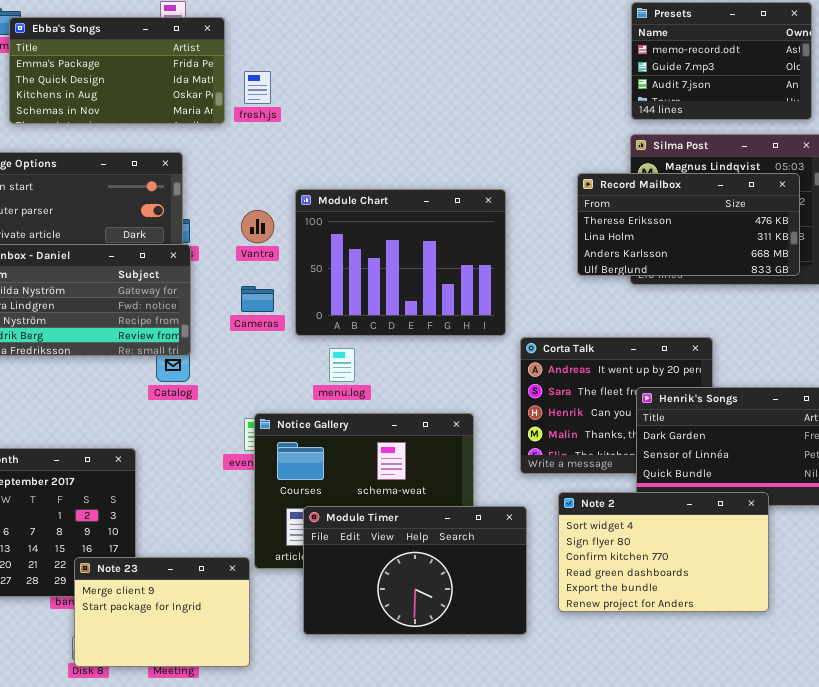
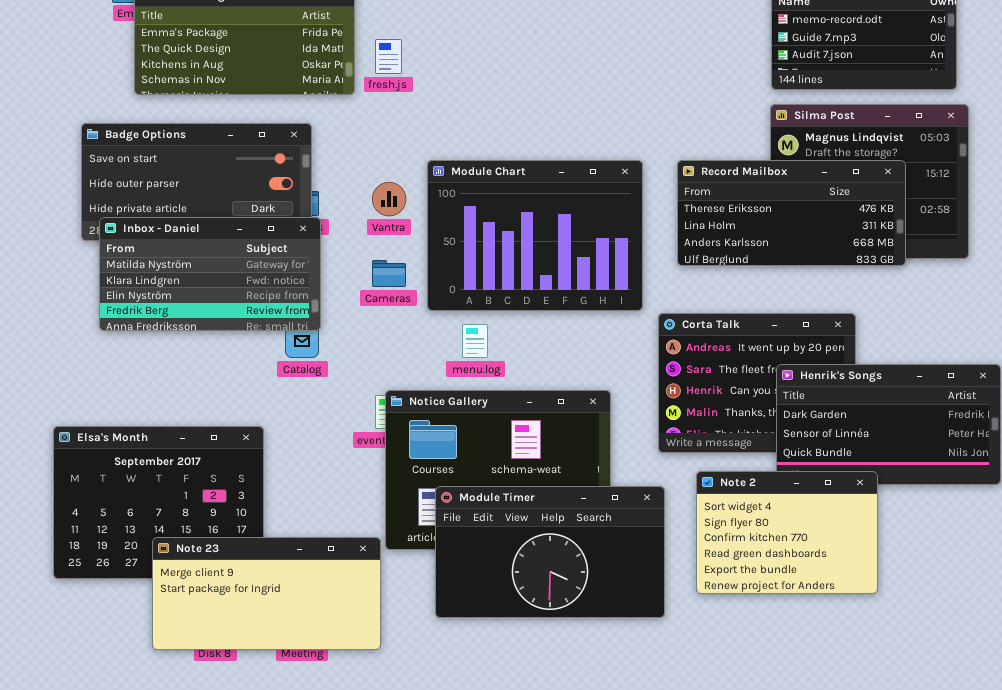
Record Mailbox: [577,173,800,276] -> [677,160,906,266], moved
Note 2: [558,492,769,612] -> [696,471,878,594], resized
Note 23: [74,557,250,667] -> [152,537,381,650], resized

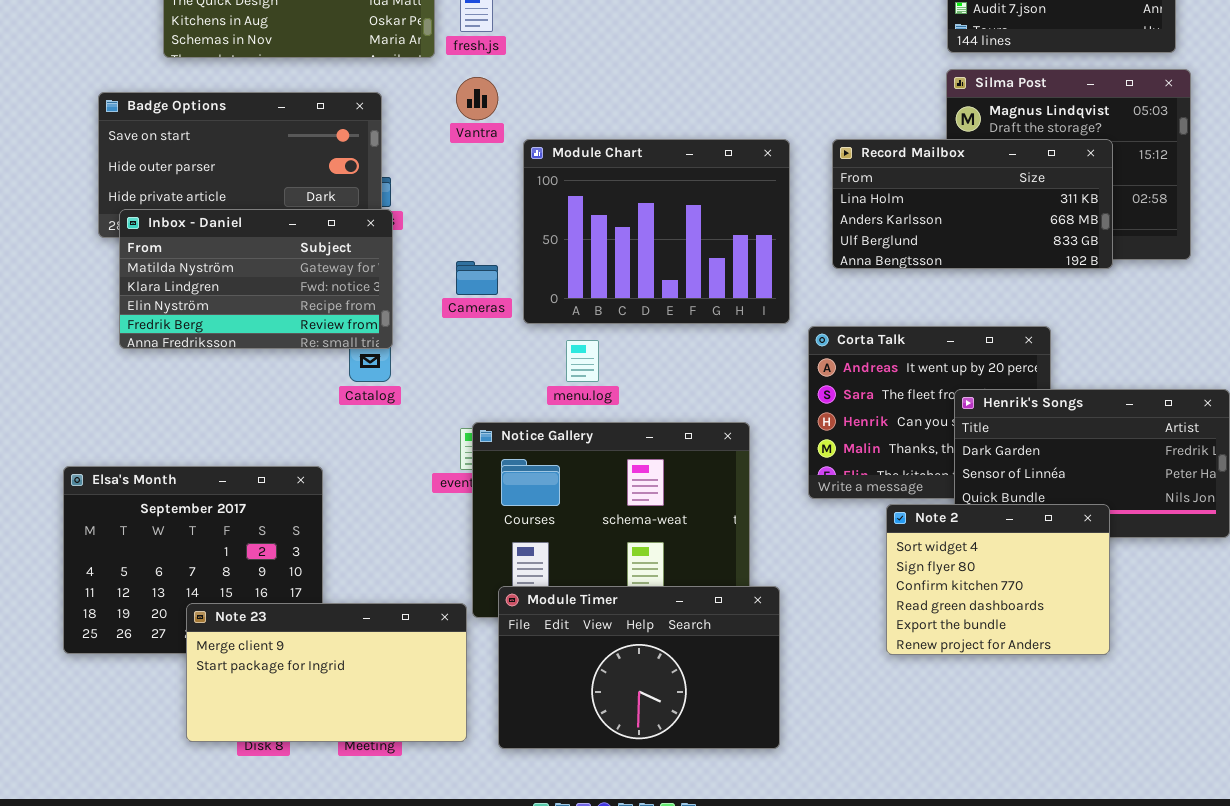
Record Mailbox: [677,160,906,266] -> [832,139,1113,269], scrolled down 1 row
Vantra: [372,182,406,216] -> [456,77,498,120], moved
Note 2: [696,471,878,594] -> [886,504,1110,655], moved
Module Timer: [435,486,665,618] -> [498,586,780,749], moved

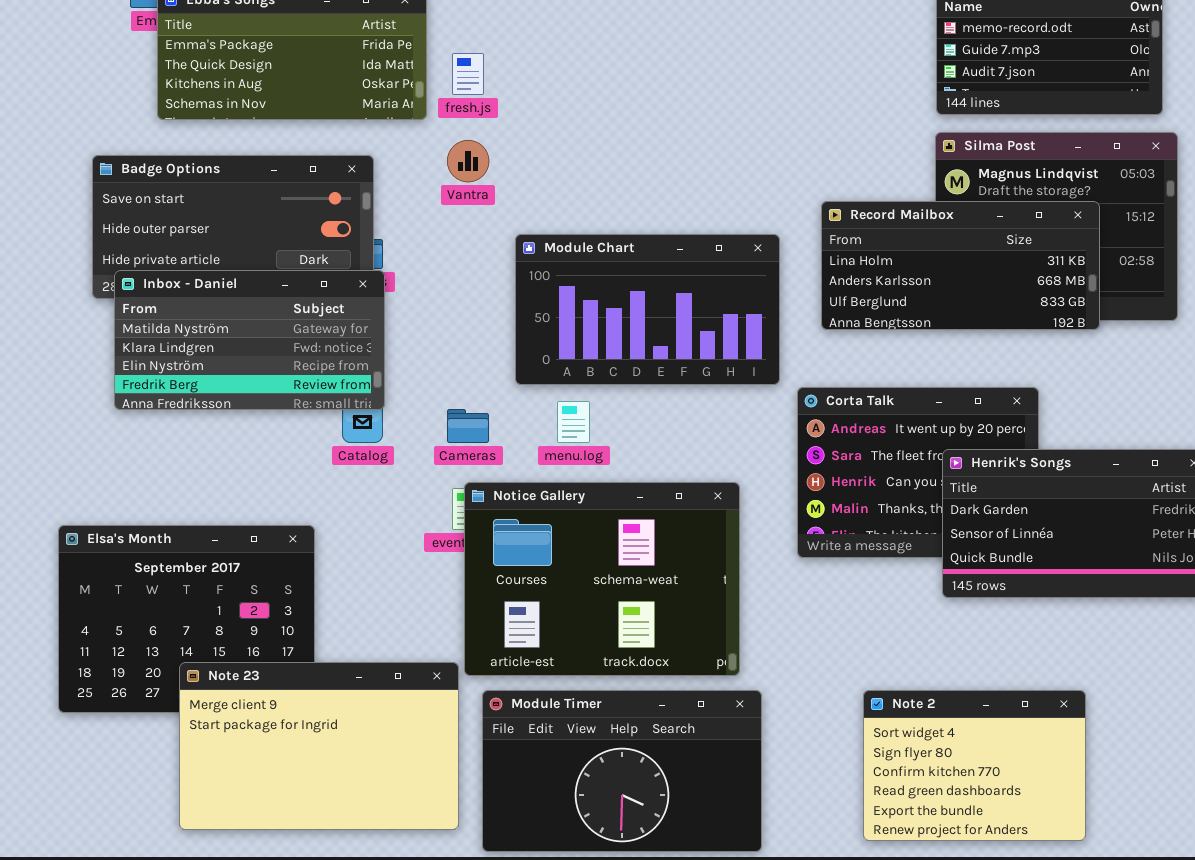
Module Chart: [523,139,790,324] -> [515,234,780,385], resized
Cameras: [456,261,498,295] -> [447,409,489,443], moved
Note 2: [886,504,1110,655] -> [863,690,1086,841], moved
Module Timer: [498,586,780,749] -> [482,690,762,852], moved
Note 23: [186,603,467,742] -> [179,662,459,830], resized

